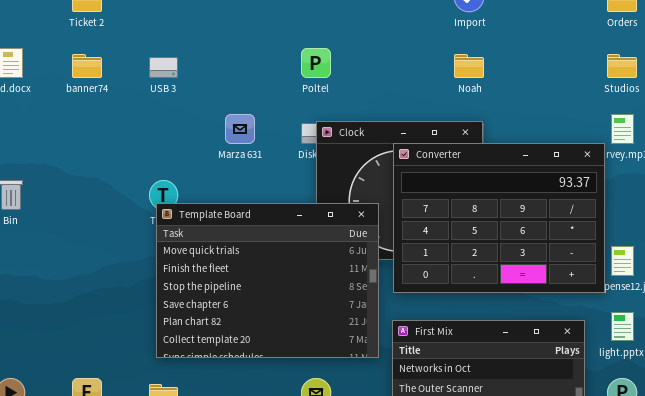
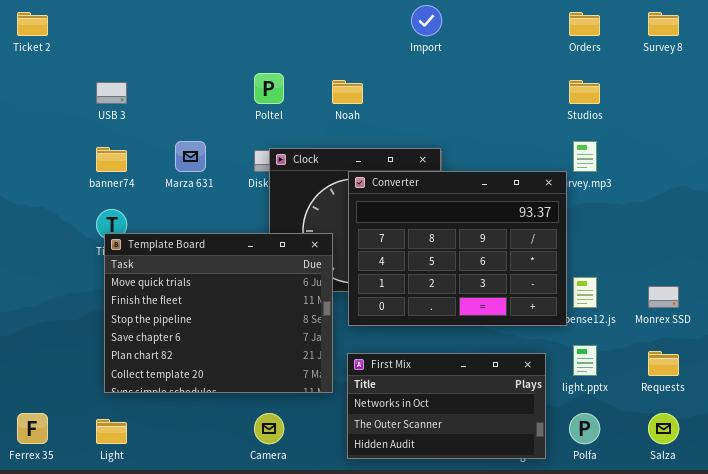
banner74: [72,54,102,78] -> [96,147,127,172], moved
Noah: [454,54,484,78] -> [332,80,363,104], moved

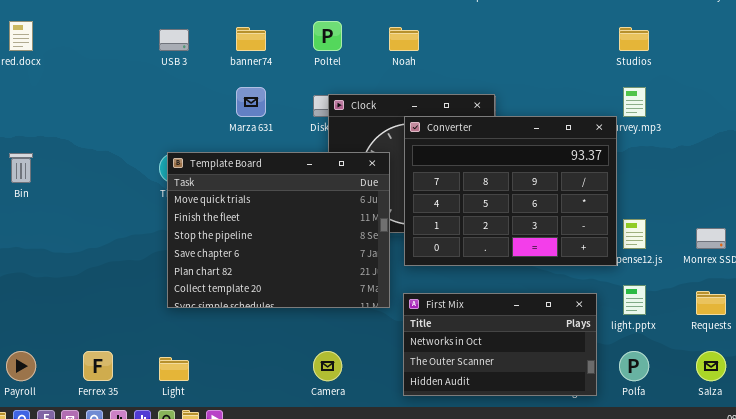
banner74: [96,147,127,172] -> [236,27,266,51], moved
Template Board: [104,233,333,393] -> [167,152,390,308], moved

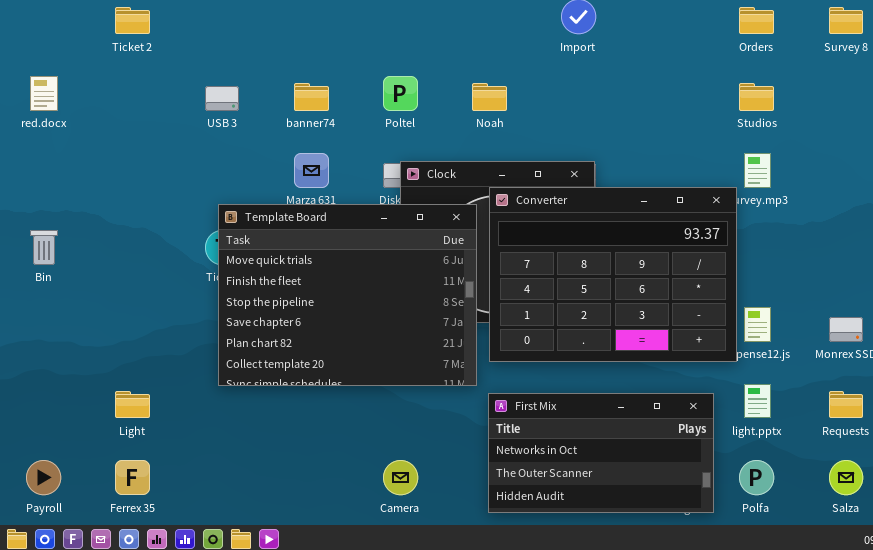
Template Board: [167,152,390,308] -> [218,204,477,386], moved
Light: [159,357,189,381] -> [115,391,150,418], moved

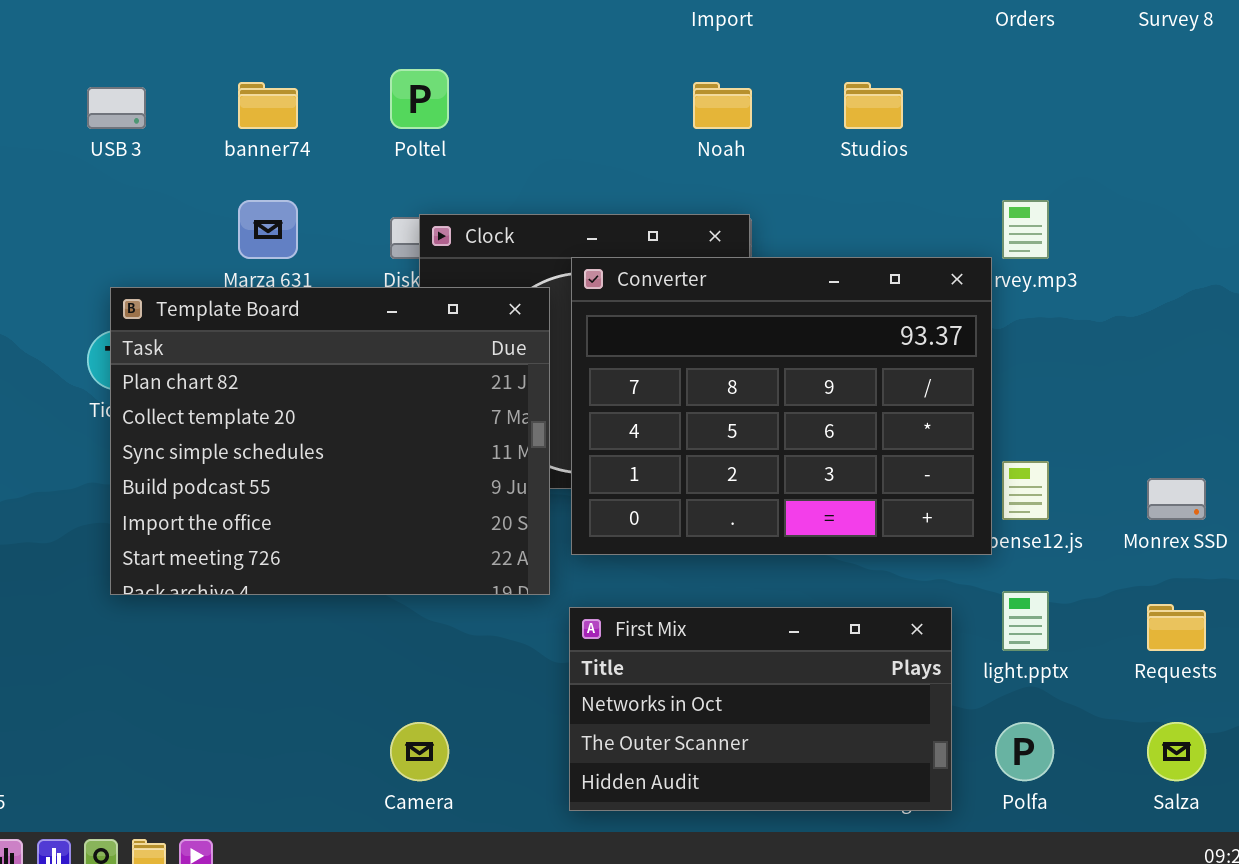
Noah: [472,83,507,111] -> [693,82,752,129], moved
Studios: [739,83,774,111] -> [844,82,903,129], moved
Template Board: [218,204,477,386] -> [110,287,550,595], scrolled down 4 rows

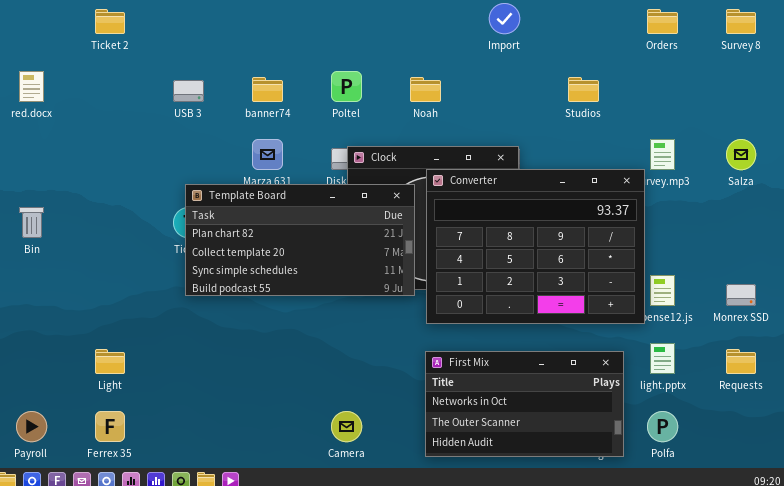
Noah: [693,82,752,129] -> [410,77,441,102], moved
Template Board: [110,287,550,595] -> [185,184,415,296], resized
Salza: [1147,722,1206,781] -> [726,139,756,170], moved

